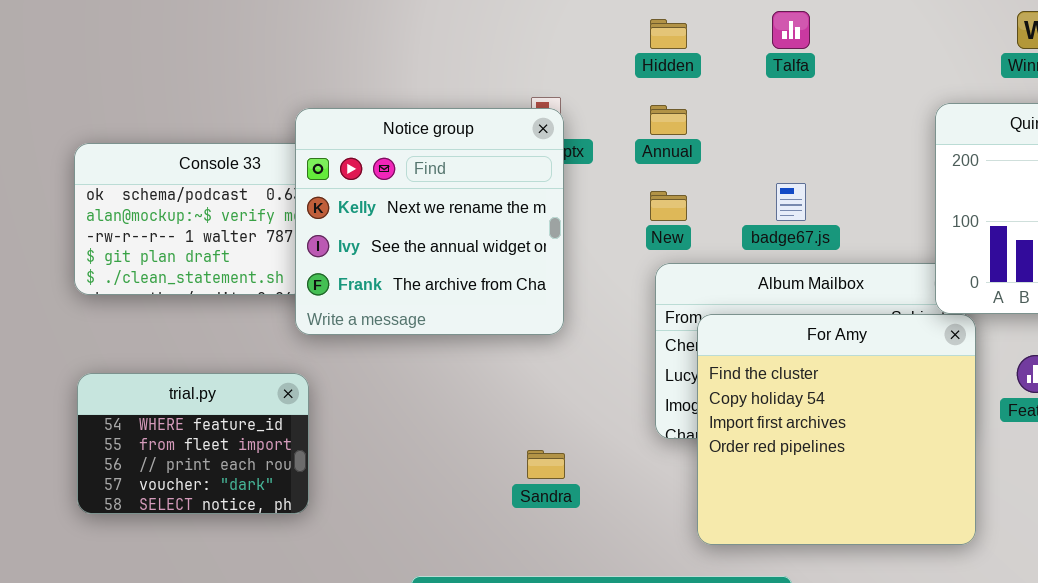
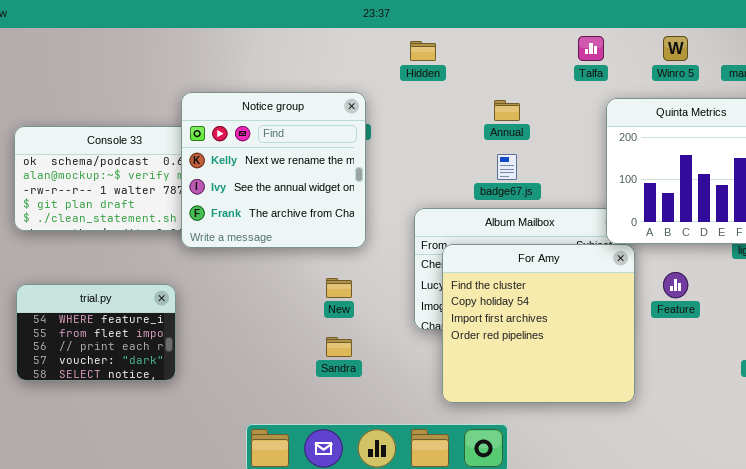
Talfa: [772,11,810,49] -> [578,36,604,61], moved
Annual: [650,105,687,135] -> [494,100,520,121], moved
Notice group: [295,108,564,335] -> [181,92,366,248], moved
New: [650,191,687,221] -> [326,278,352,298], moved

